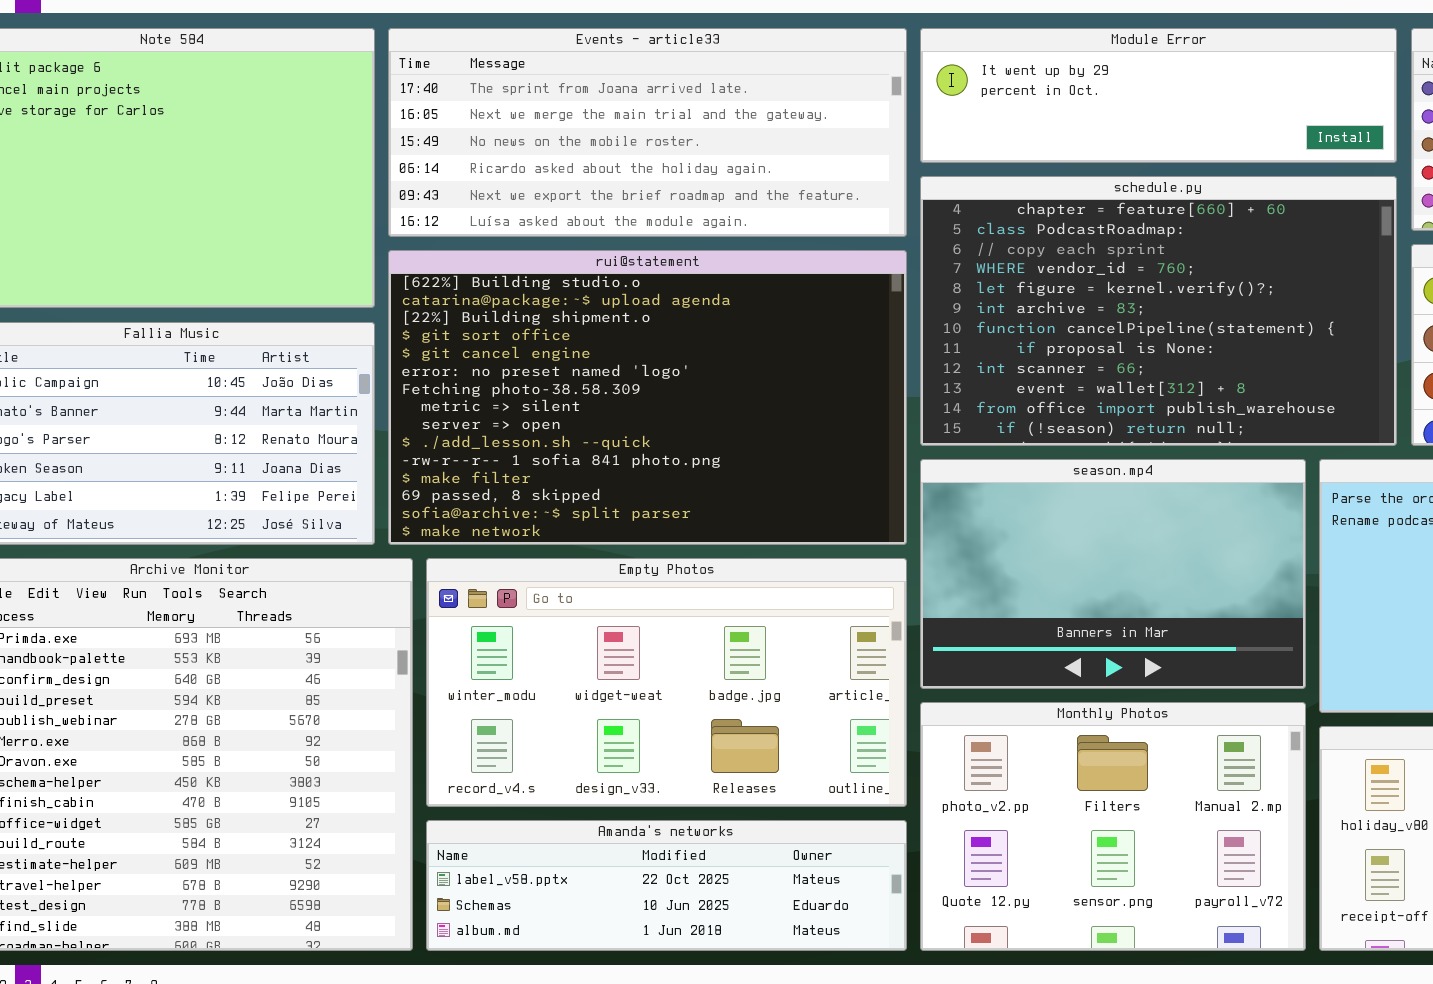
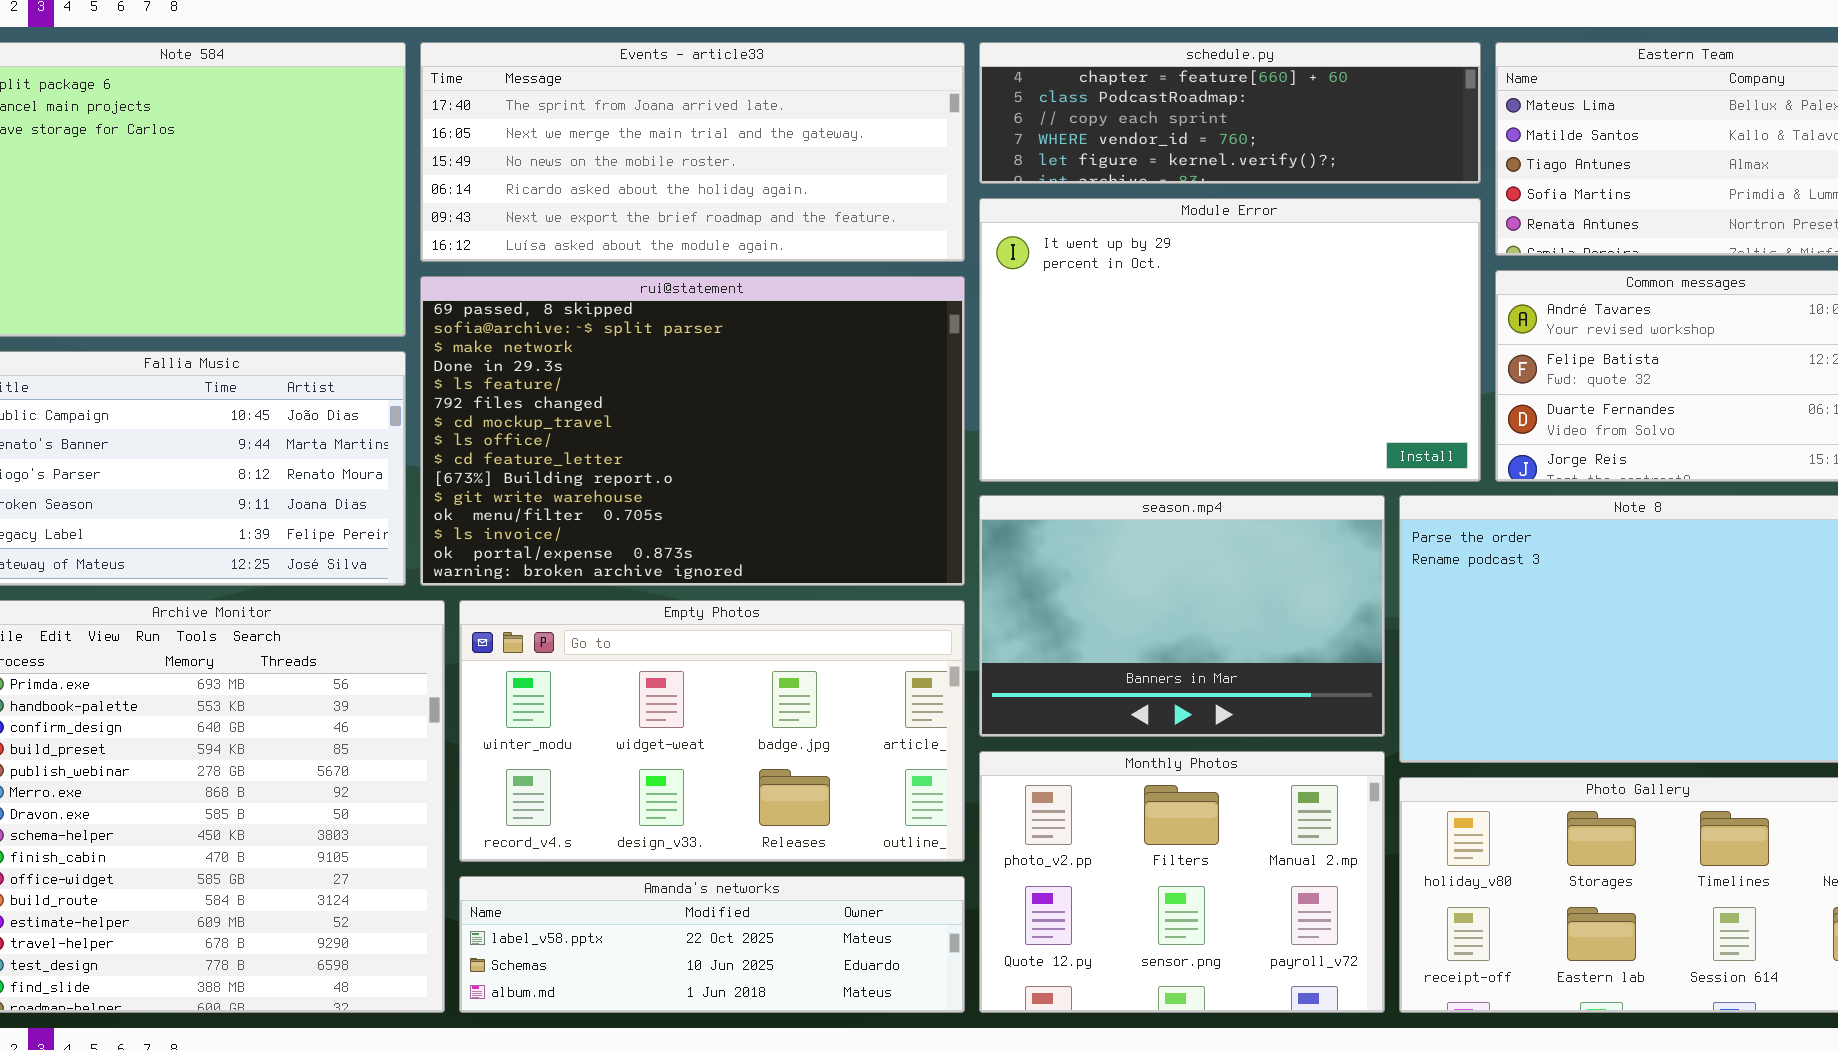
Module Error: [920,28,1397,163] -> [979,198,1481,482], moved, resized
schedule.py: [920,176,1397,446] -> [979,42,1481,184], moved, resized
rui@statement: [388,250,907,545] -> [420,276,965,586], scrolled down 12 rows

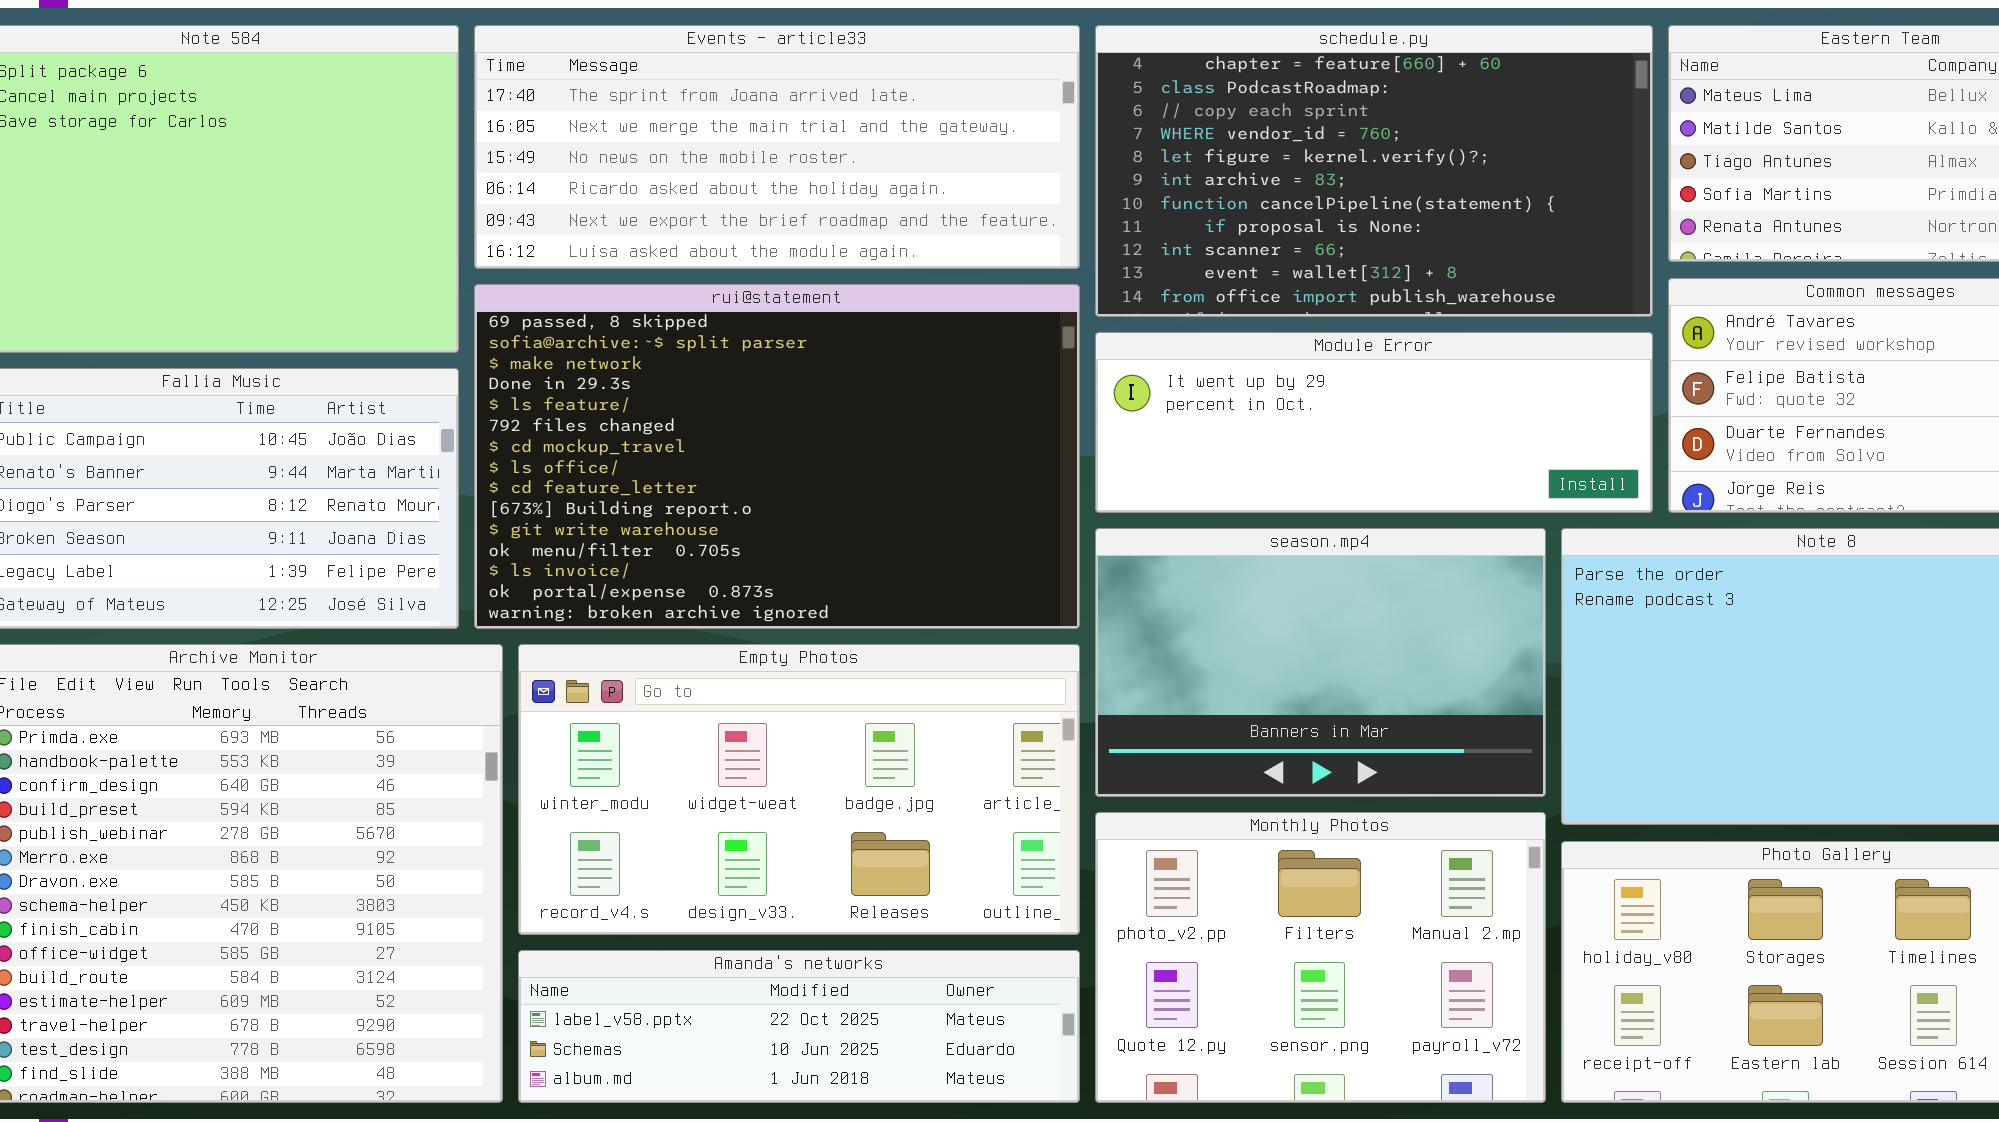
schedule.py: [979,42,1481,184] -> [1095,25,1653,317], resized
Module Error: [979,198,1481,482] -> [1095,332,1653,513], resized

